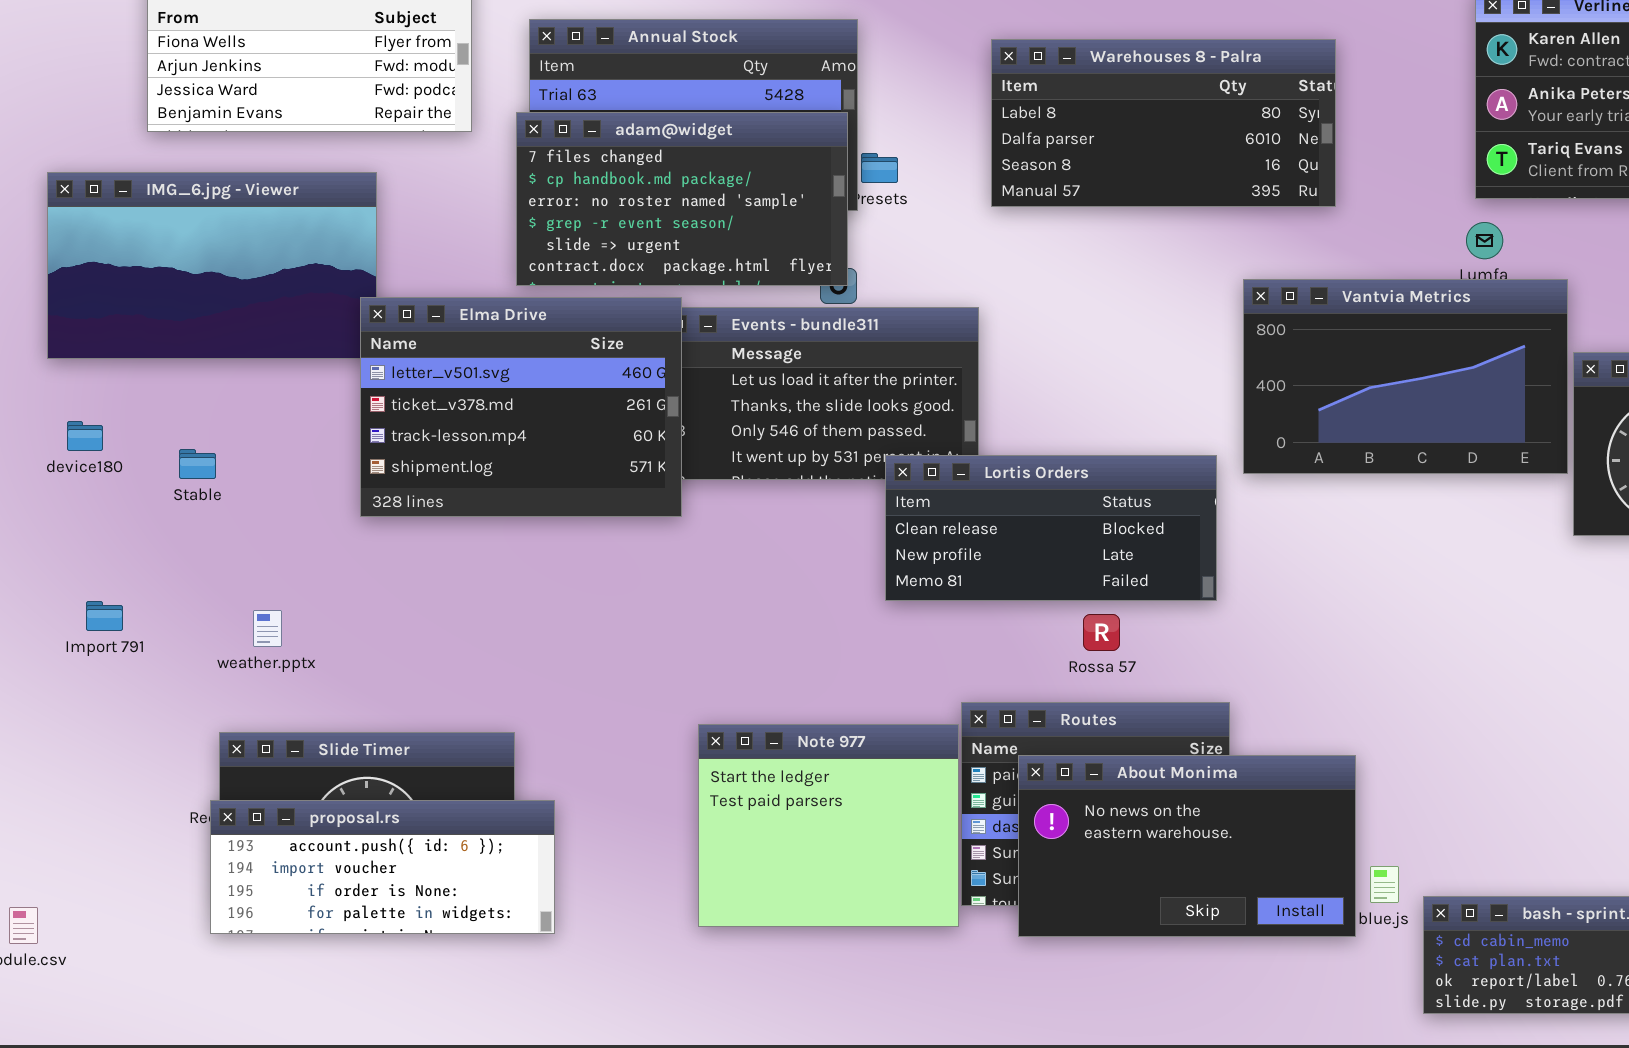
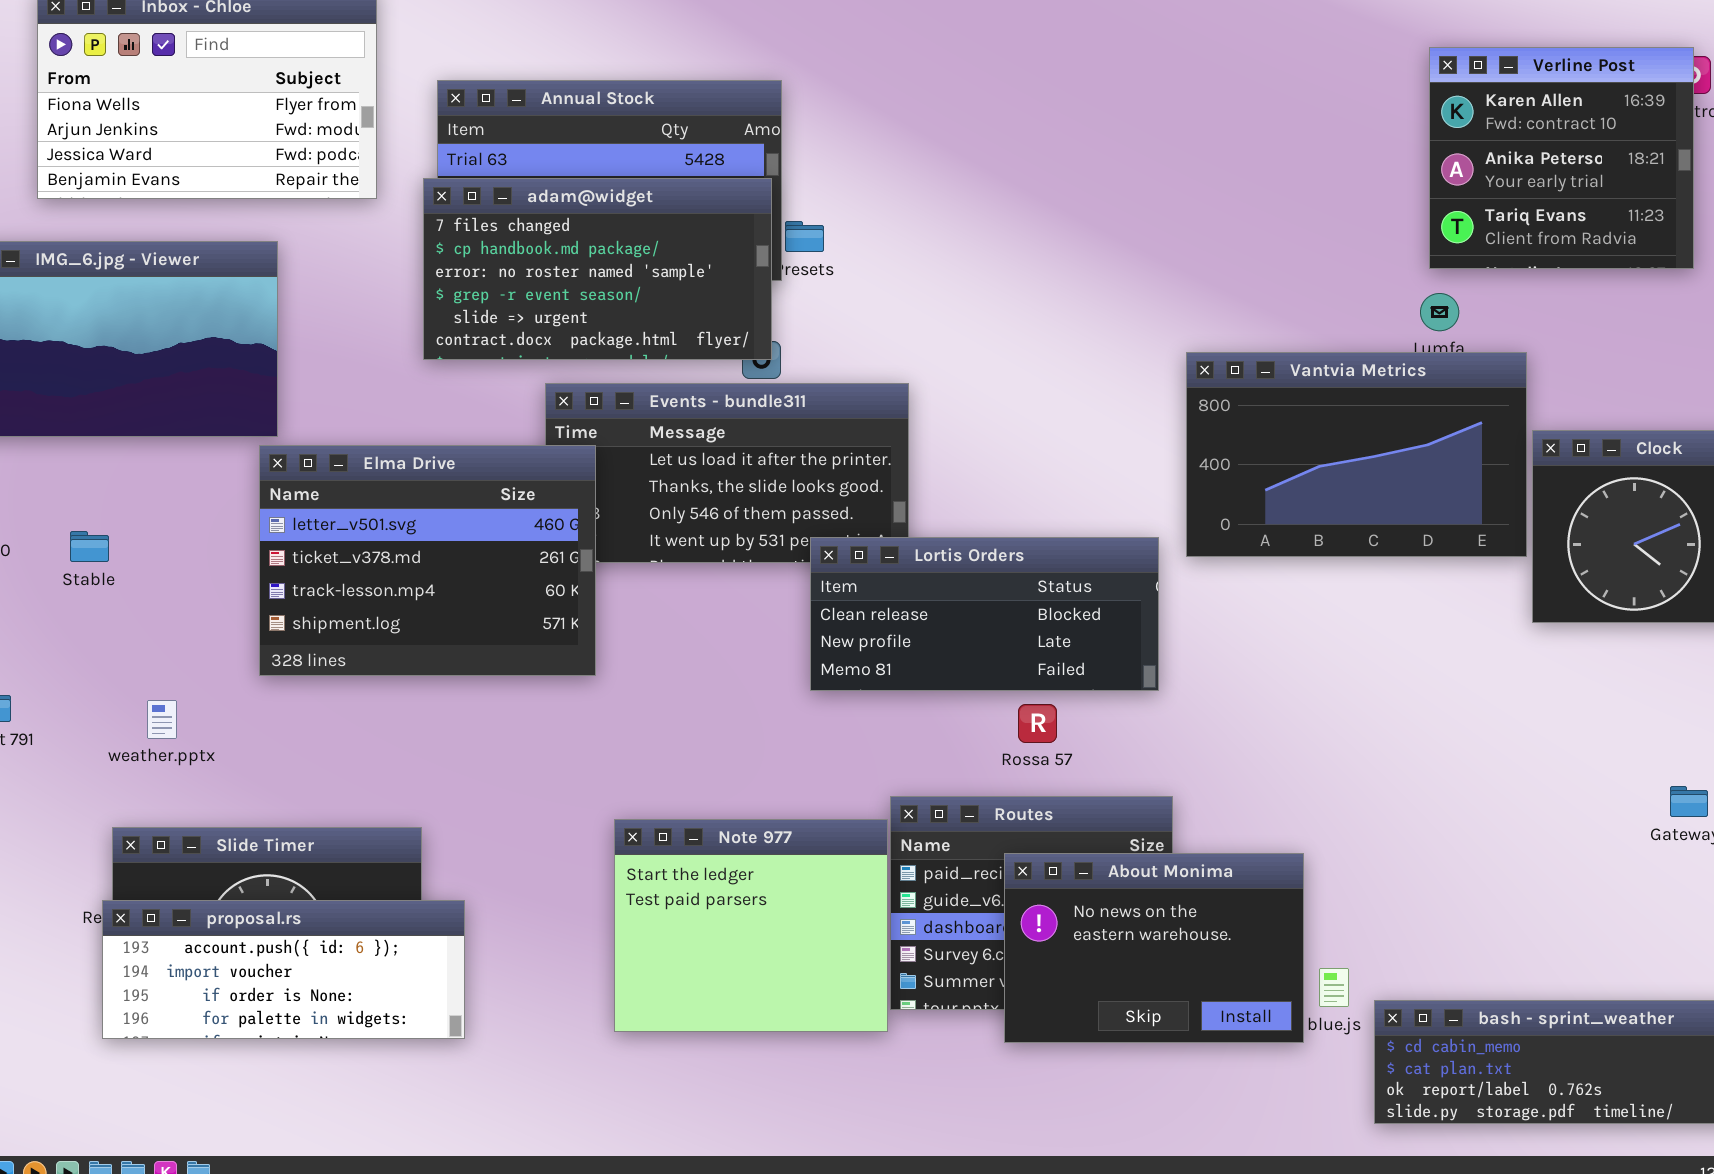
Warehouses 8 - Palra: [991,39,1336,207] -> none, closed
Elma Drive: [360,297,682,517] -> [259,445,596,676], moved
About Monima: [1018,755,1356,937] -> [1004,853,1304,1043], resized

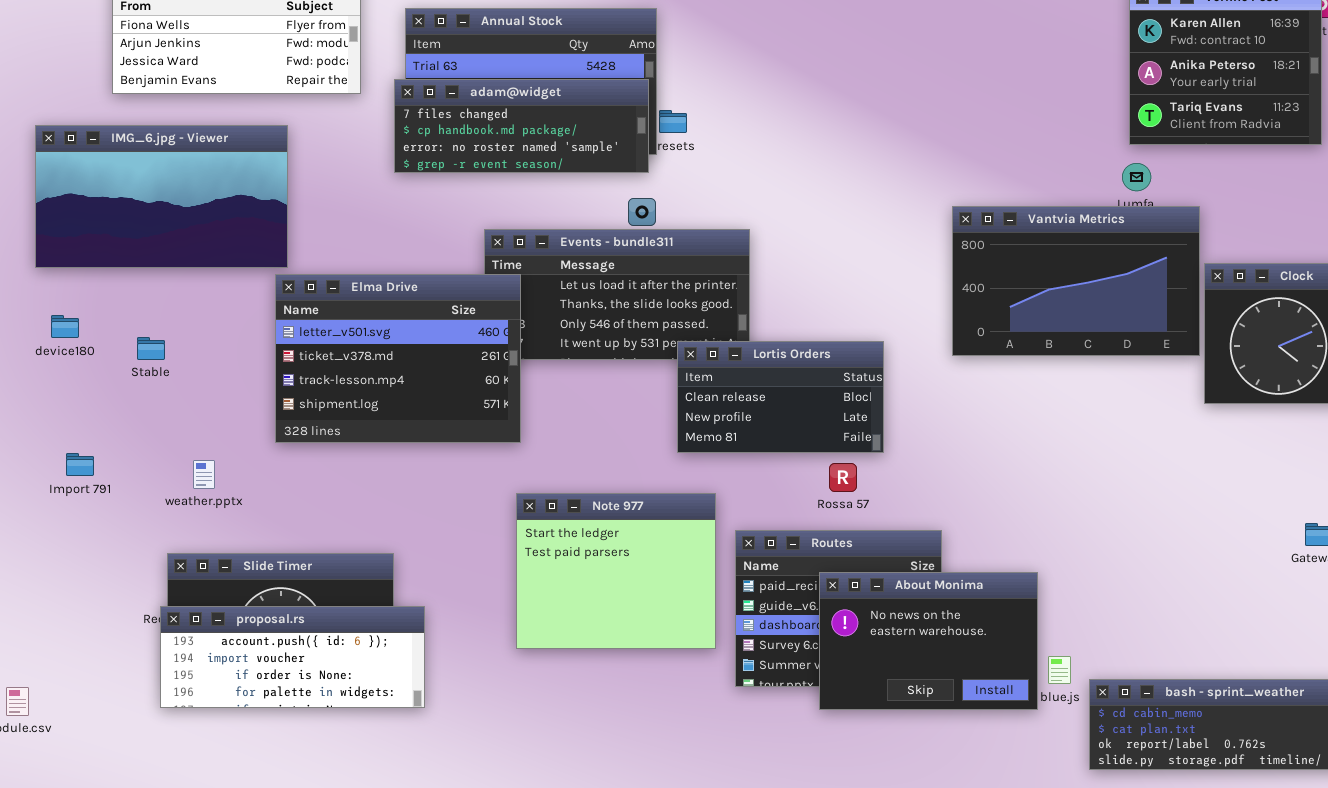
adam@widget: [423,178,772,360] -> [394,79,649,173], resized
Lortis Orders: [810,537,1159,691] -> [677,341,884,453], resized
Note 977: [614,819,888,1032] -> [516,493,716,649], moved

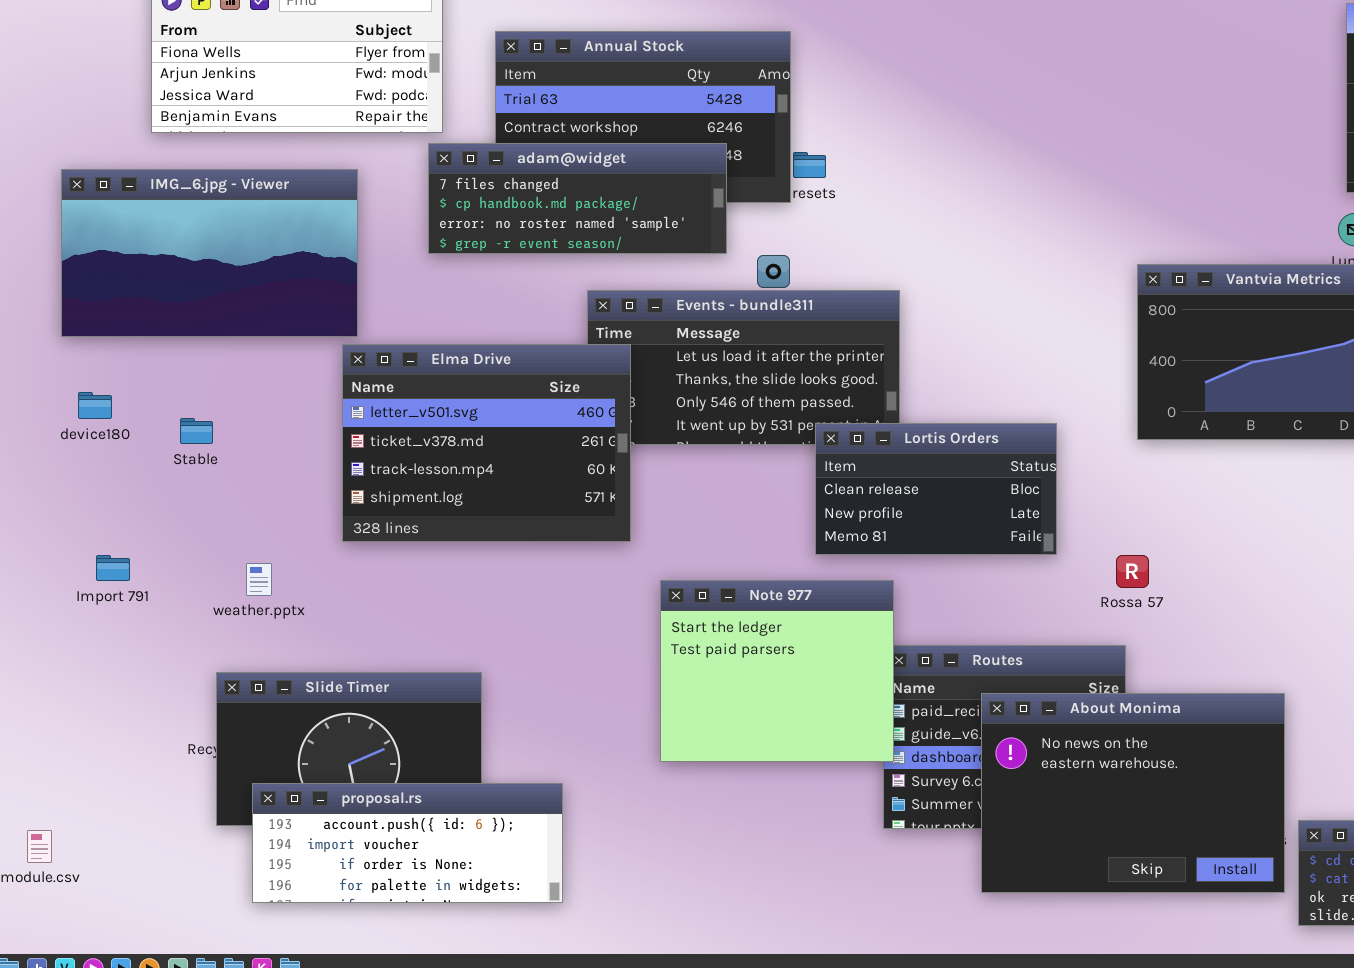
adam@widget: [394,79,649,173] -> [428,143,727,254], moved
Rossa 57: [829,463,857,492] -> [1116,555,1149,588], moved
Note 977: [516,493,716,649] -> [660,580,894,762], moved
About Monima: [819,572,1038,710] -> [981,693,1285,893], resized
proposal.rs: [160,606,425,708] -> [252,783,563,903], moved

